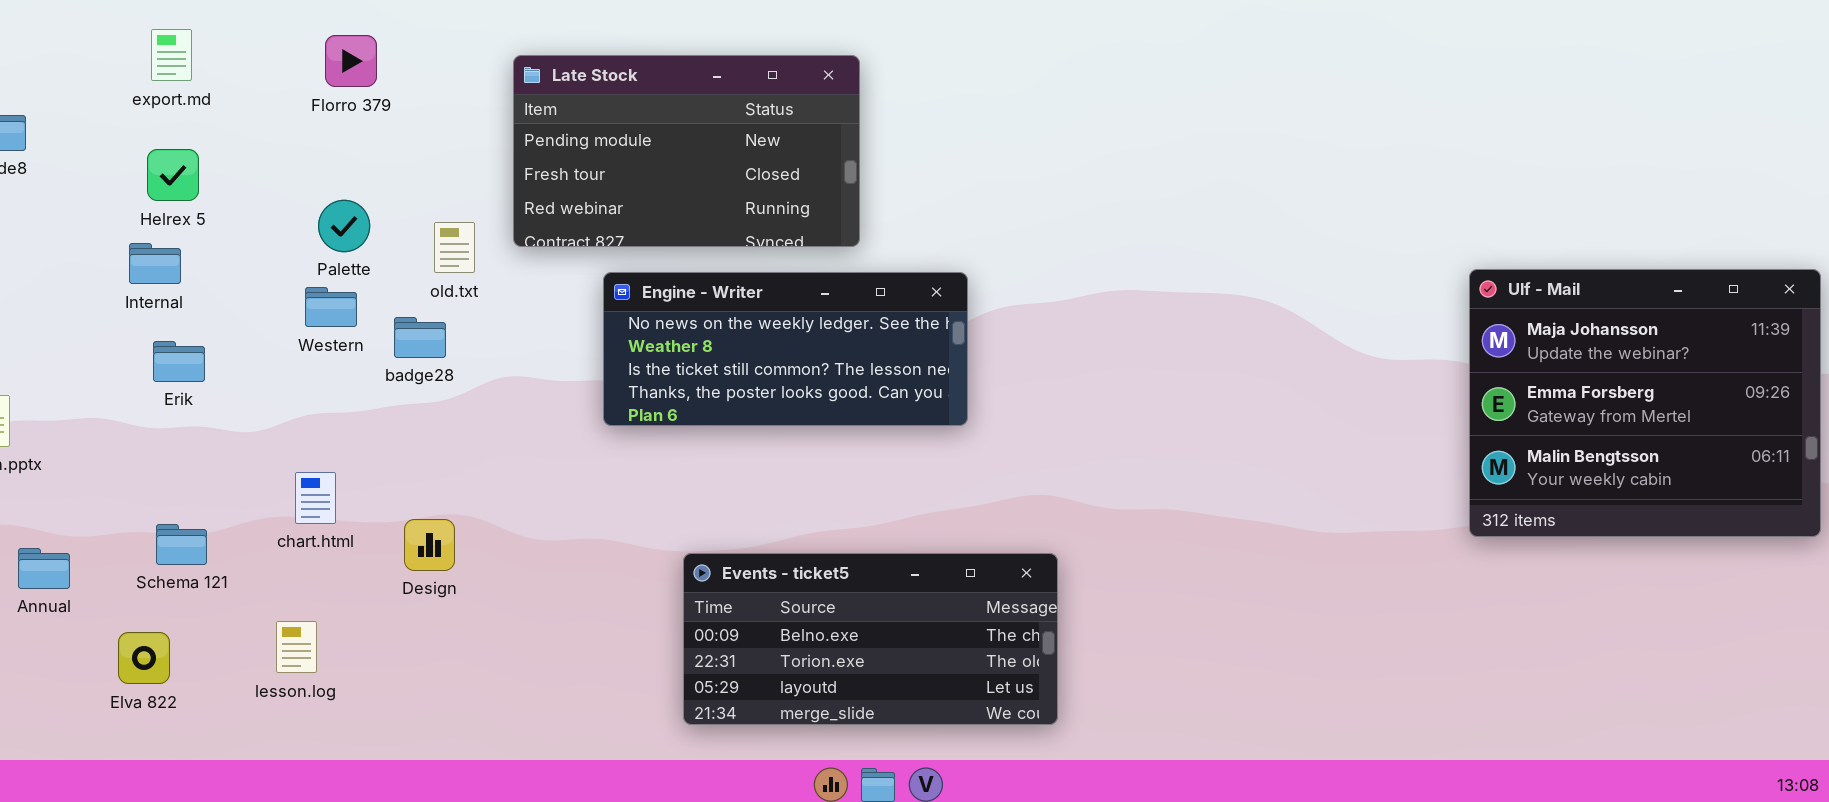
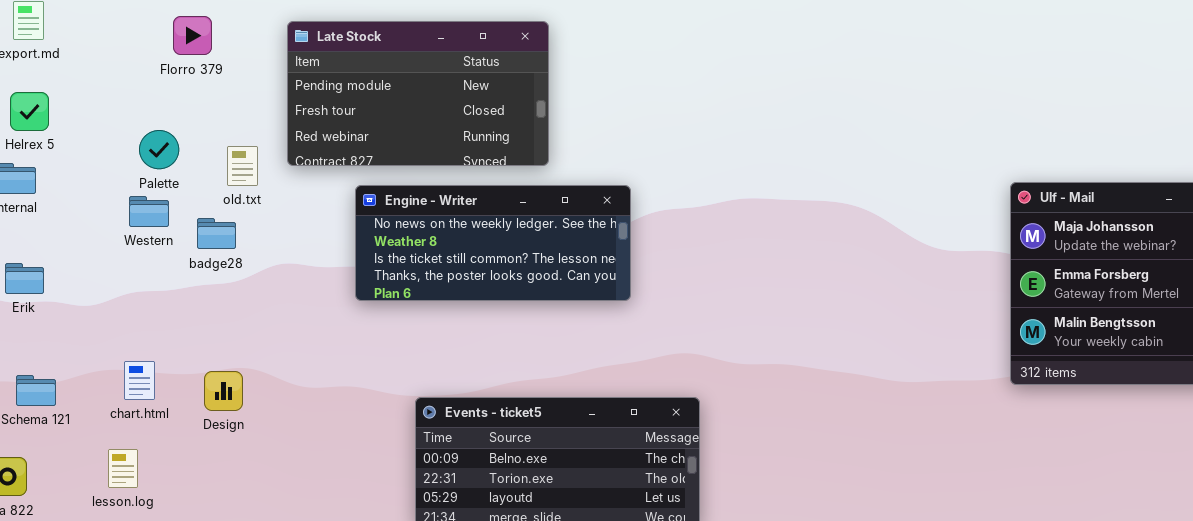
Florro 379: [325,35,377,87] -> [173,16,212,55], moved
Erik: [153,341,205,382] -> [5,263,44,294], moved
chart.html: [295,472,336,524] -> [124,361,155,400], moved

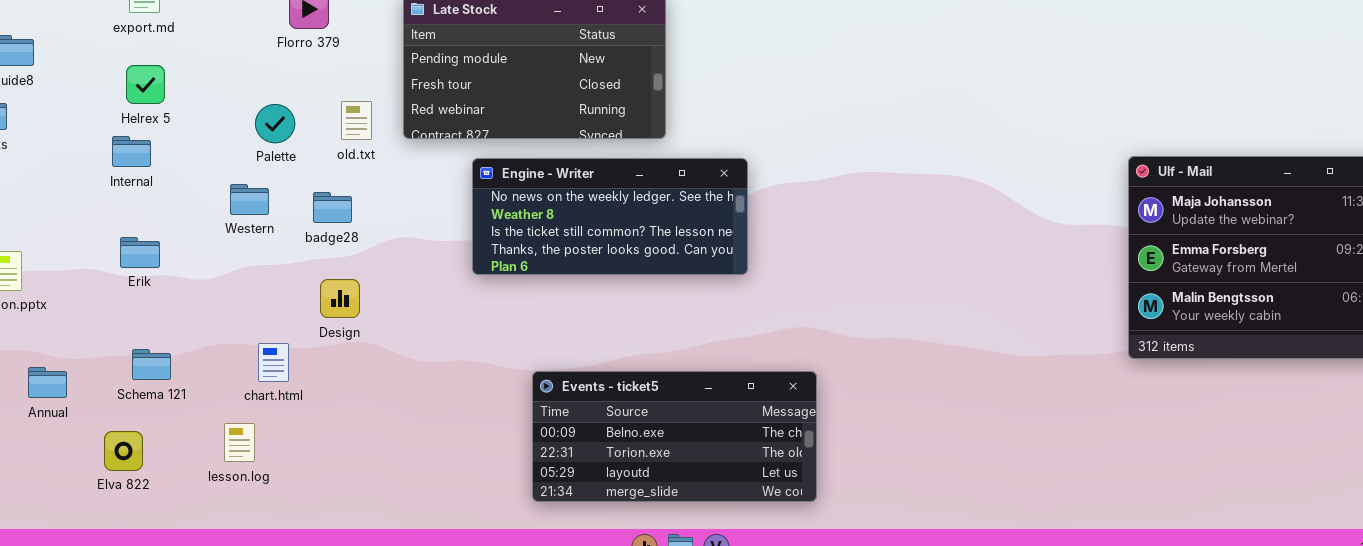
old.txt: [227,146,258,186] -> [341,101,372,140], moved
Western: [129,196,169,227] -> [230,184,269,215], moved
chart.html: [124,361,155,400] -> [258,343,289,382], moved
Design: [204,371,243,411] -> [320,279,360,318], moved

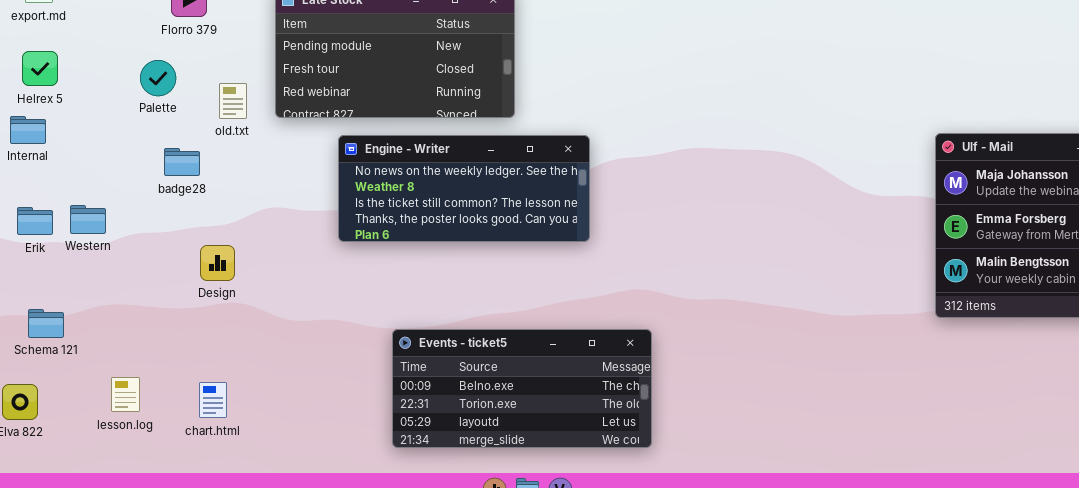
Palette: [255,104,295,143] -> [140,60,176,96], moved
Western: [230,184,269,215] -> [70,205,106,234], moved
badge28: [313,192,352,223] -> [164,148,200,176], moved
chart.html: [258,343,289,382] -> [199,382,227,418], moved

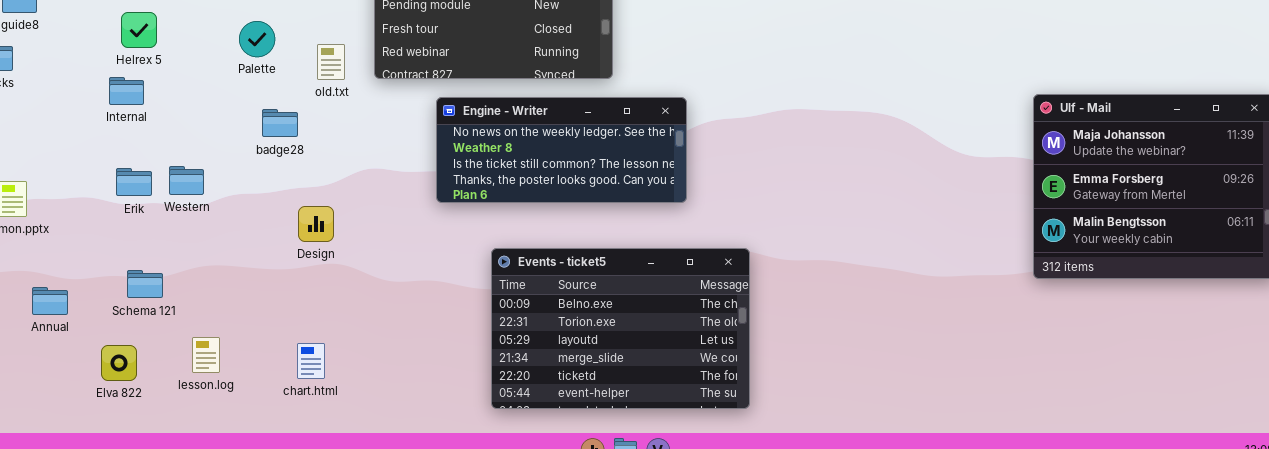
Events - ticket5: [392,329,652,448] -> [491,248,750,409], resized
lesson.log: [111,377,140,412] -> [192,337,220,373], moved

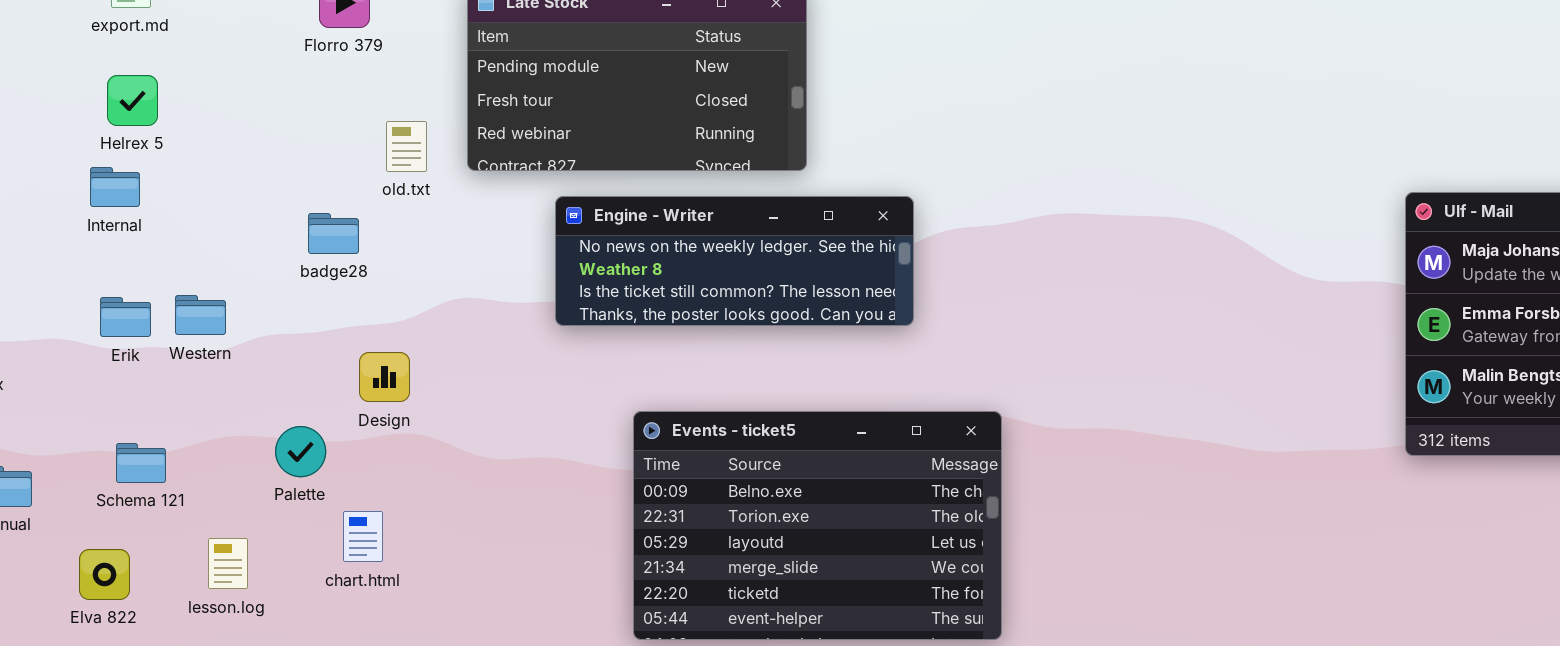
Palette: [239,21,275,57] -> [275,426,326,477], moved
Engine - Writer: [436,97,687,203] -> [555,196,914,326], resized
chart.html: [297,343,325,379] -> [343,511,383,562], moved

